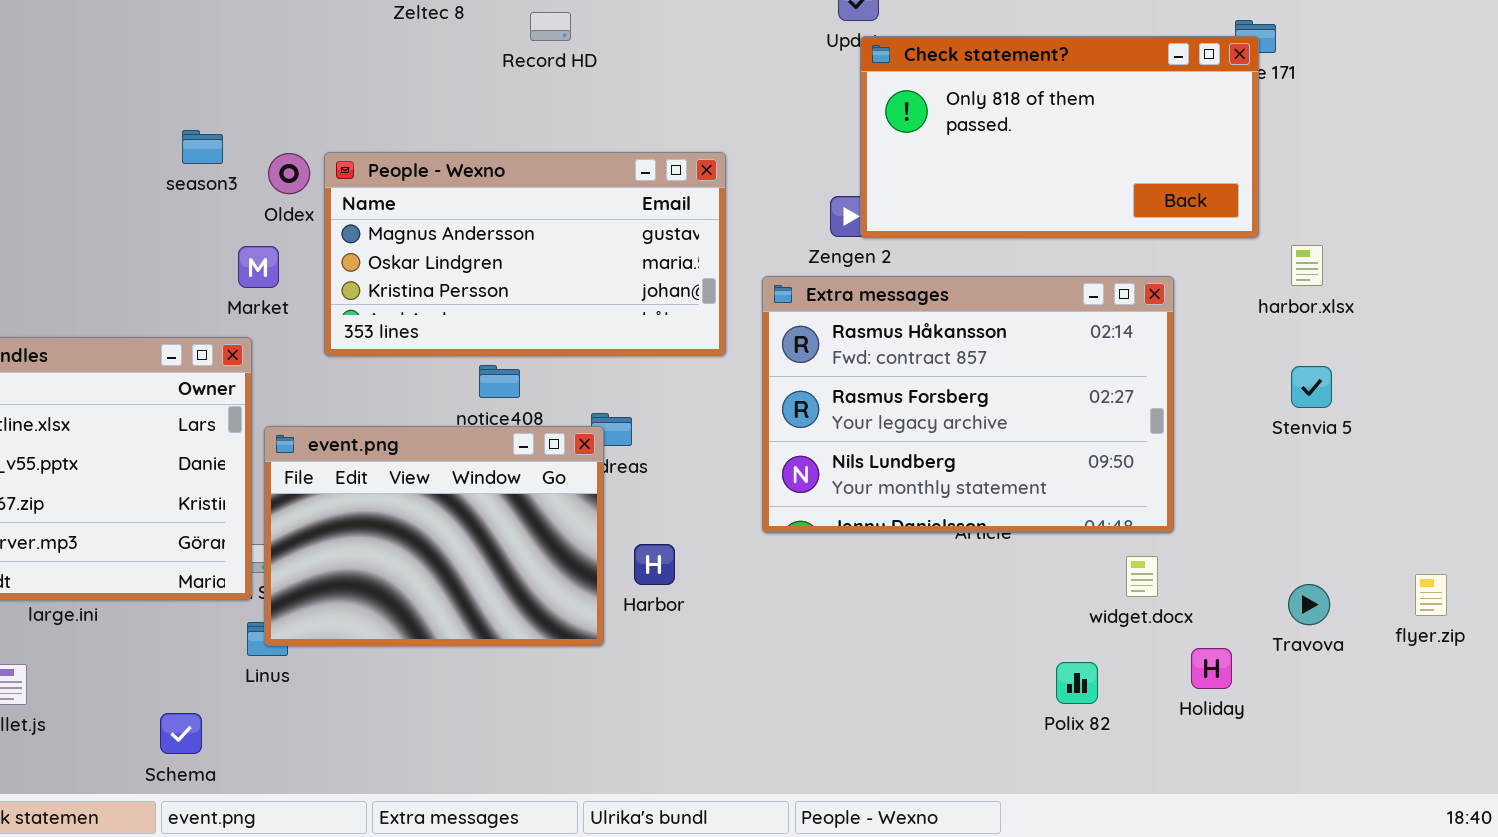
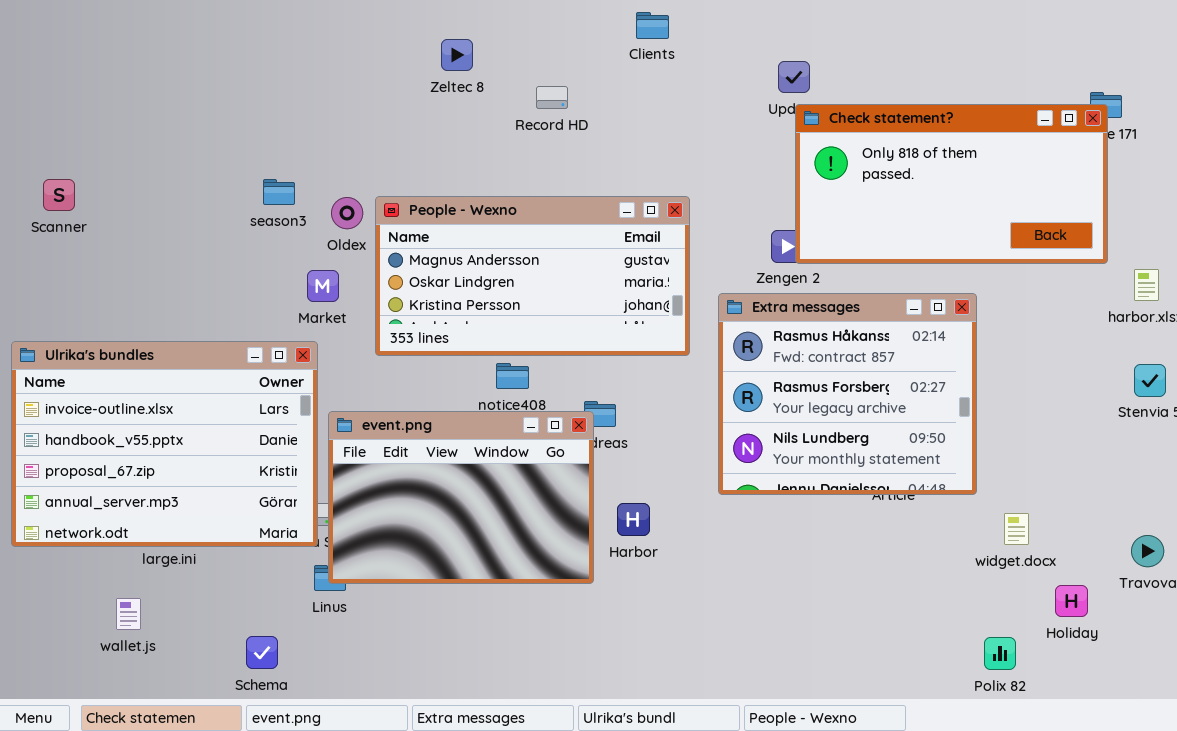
Extra messages: [762,276,1174,533] -> [718,293,977,495], resized
Polix 82: [1056,662,1098,704] -> [984,637,1016,670], moved

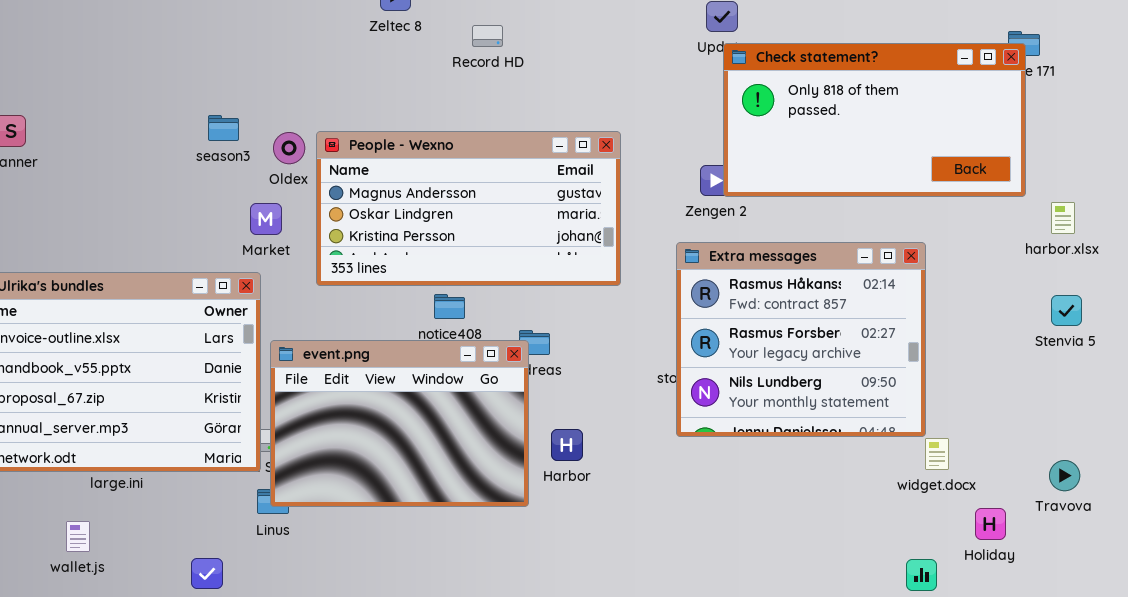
Extra messages: [718,293,977,495] -> [676,242,926,437], moved

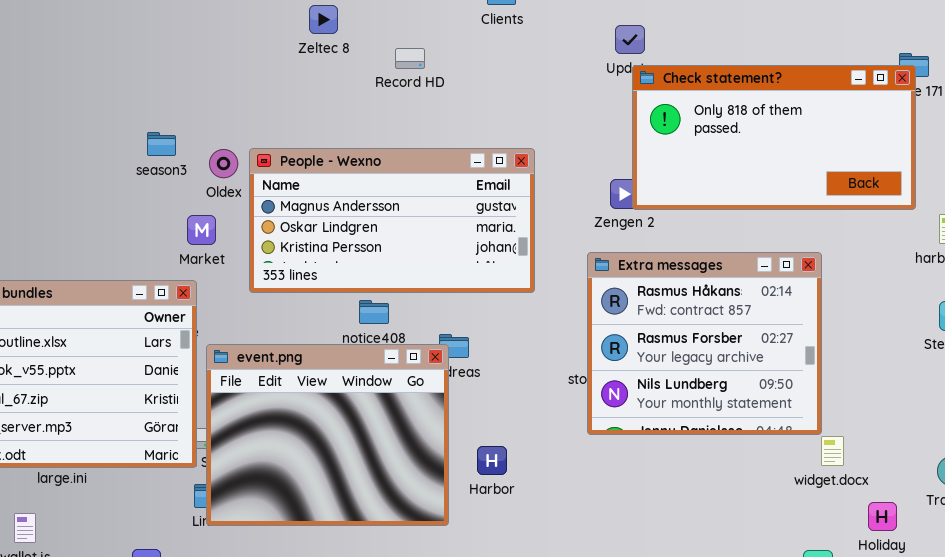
event.png: [270,340,529,507] -> [206,344,449,526], resized
Harbor: [551,429,583,461] -> [477,446,507,475], moved

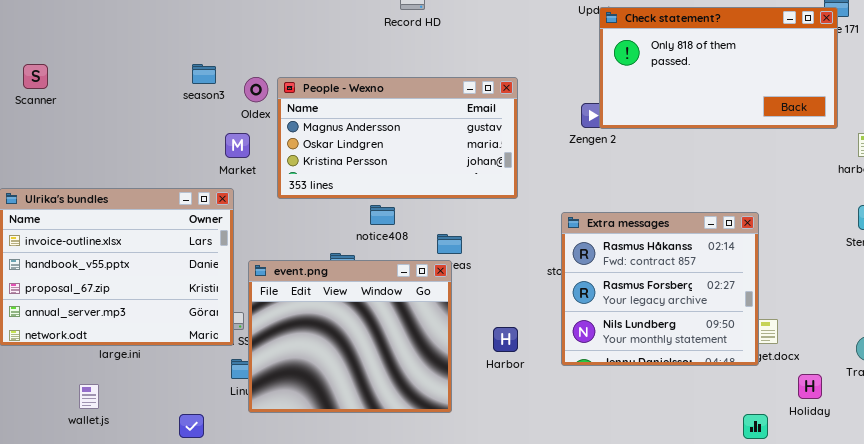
Extra messages: [587,252,822,435] -> [561,212,759,366], moved
event.png: [206,344,449,526] -> [248,260,452,413], moved
Harbor: [477,446,507,475] -> [493,327,518,352], moved

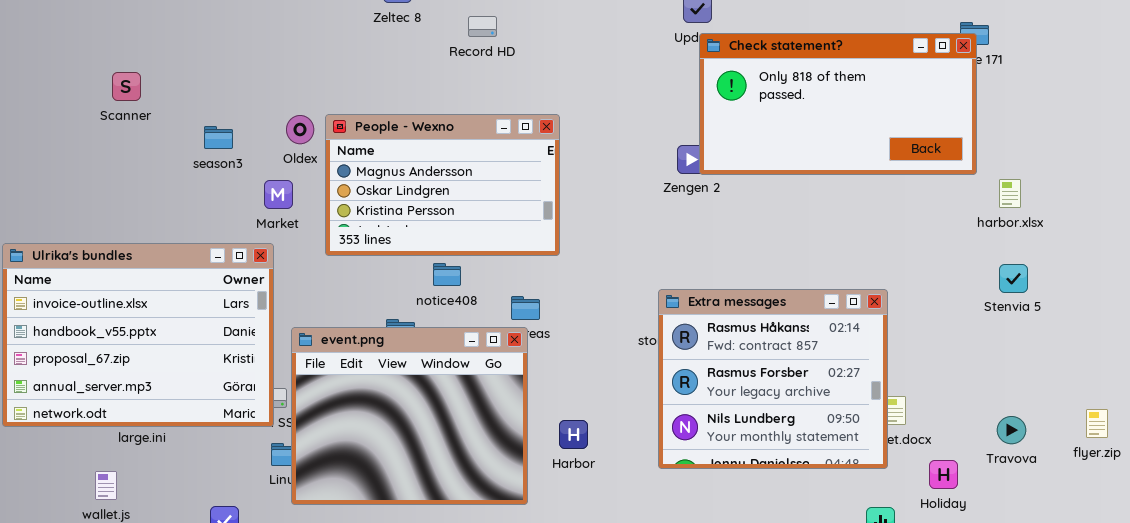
Scanner: [23,64,48,89] -> [112,72,141,101], moved
season3: [192,64,216,84] -> [204,126,233,149], moved
People - Wexno: [277,77,518,199] -> [325,114,560,256], resized
Extra messages: [561,212,759,366] -> [658,289,888,469], moved
Harbor: [493,327,518,352] -> [559,420,588,449], moved

